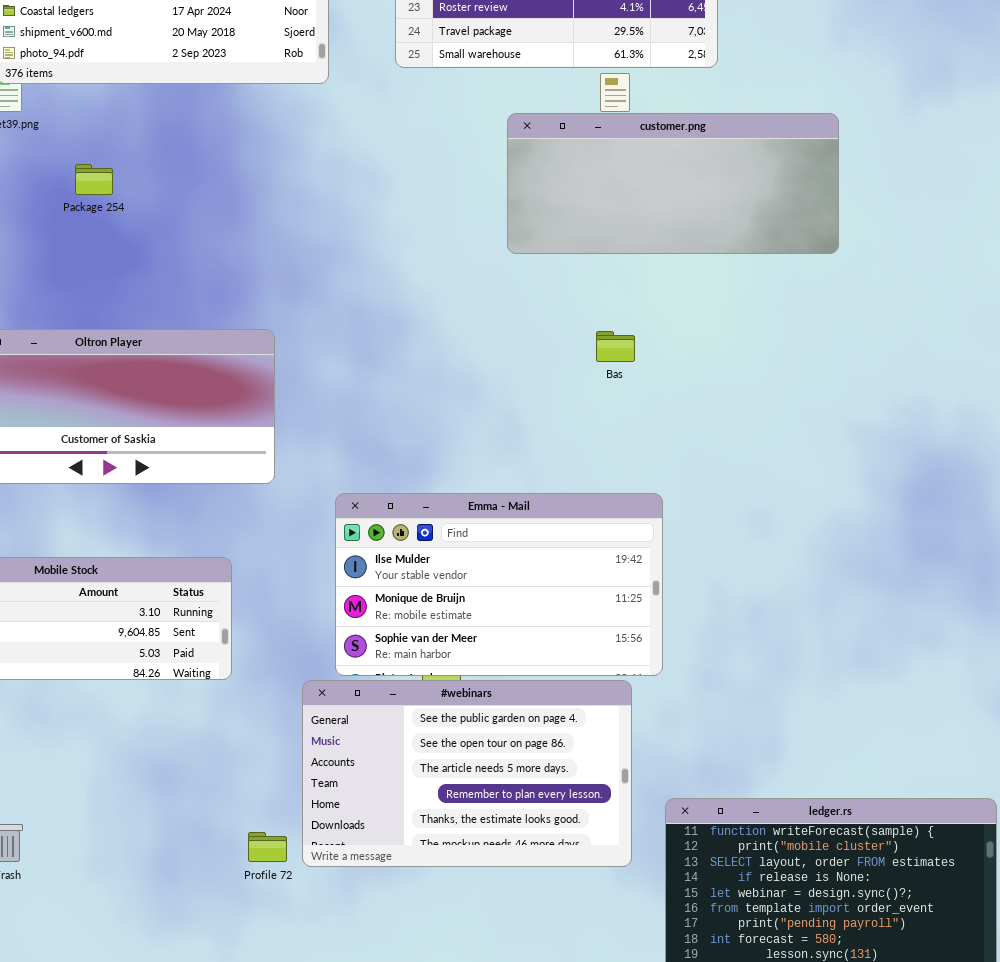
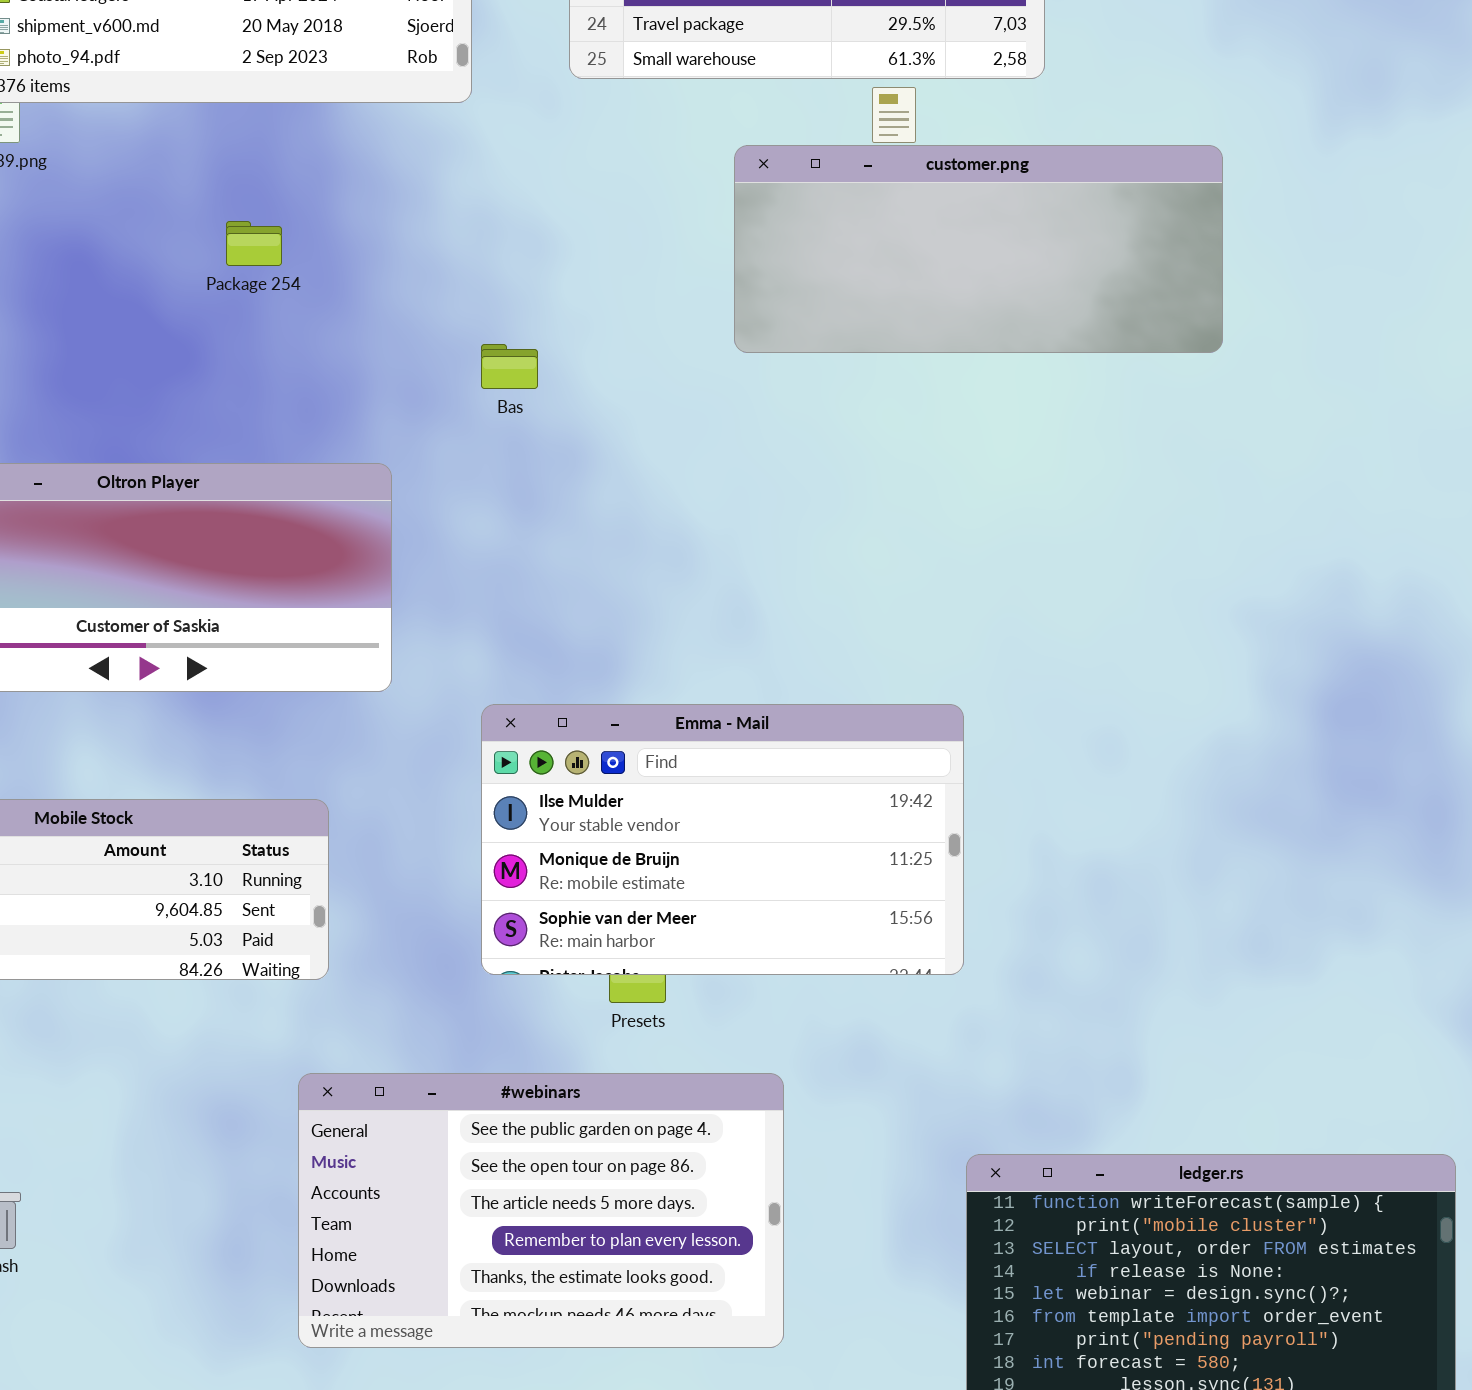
Package 254: [75,164,113,195] -> [226,221,282,266], moved
Bas: [596,331,635,362] -> [481,344,538,389], moved
#webinars: [302,680,632,867] -> [298,1073,784,1348], moved

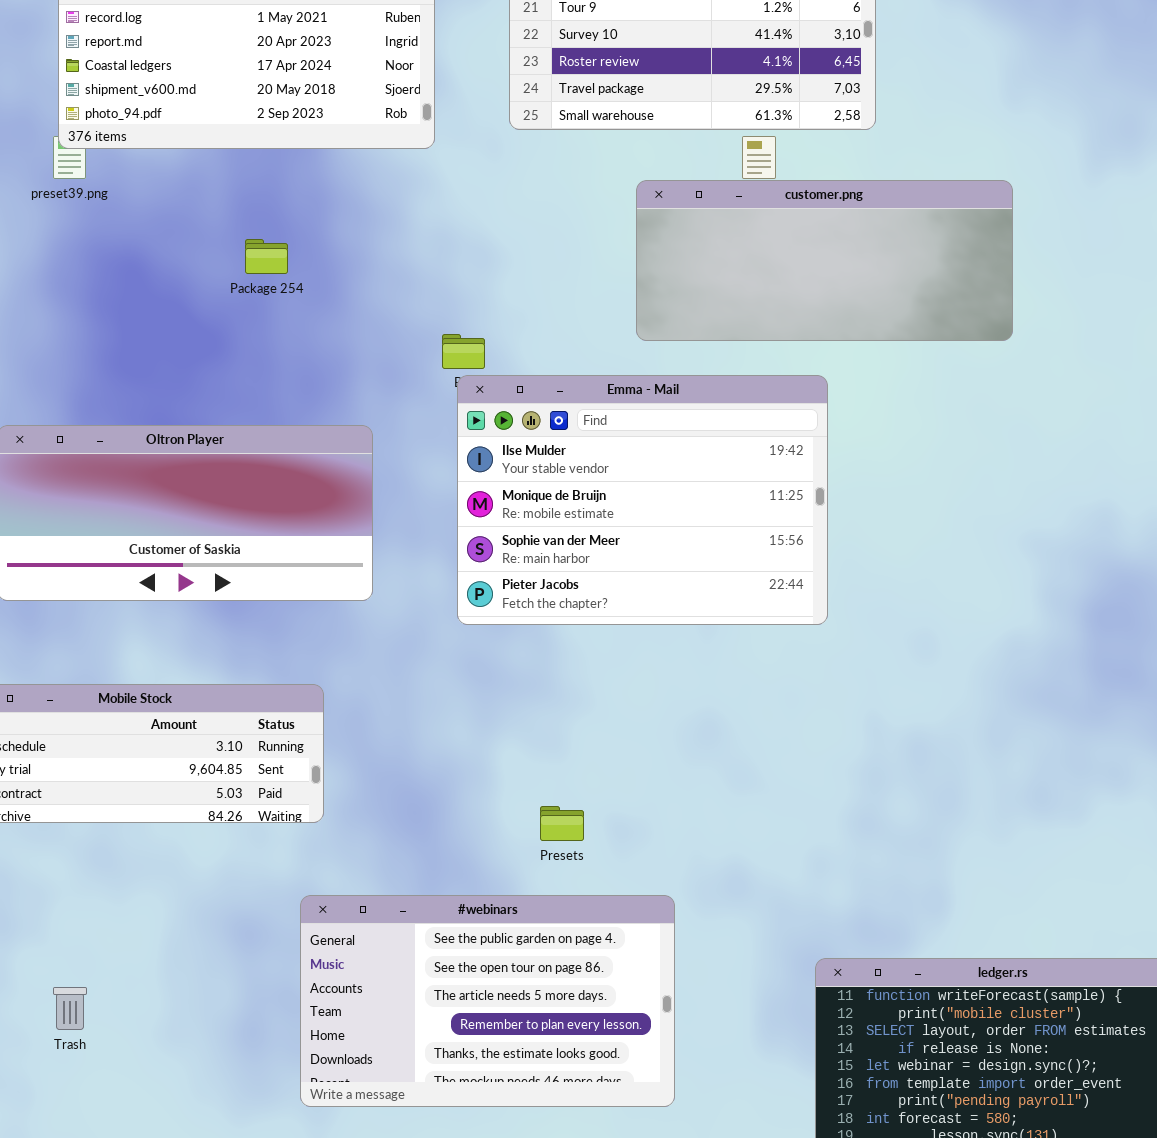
Emma - Mail: [481,704,964,975] -> [457,375,828,625], moved, resized

